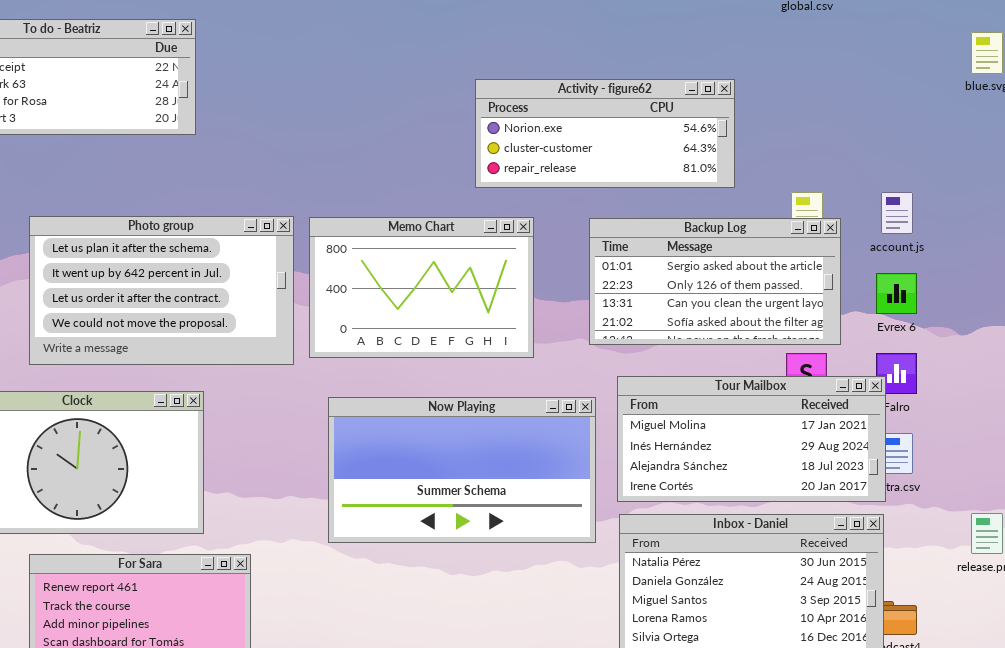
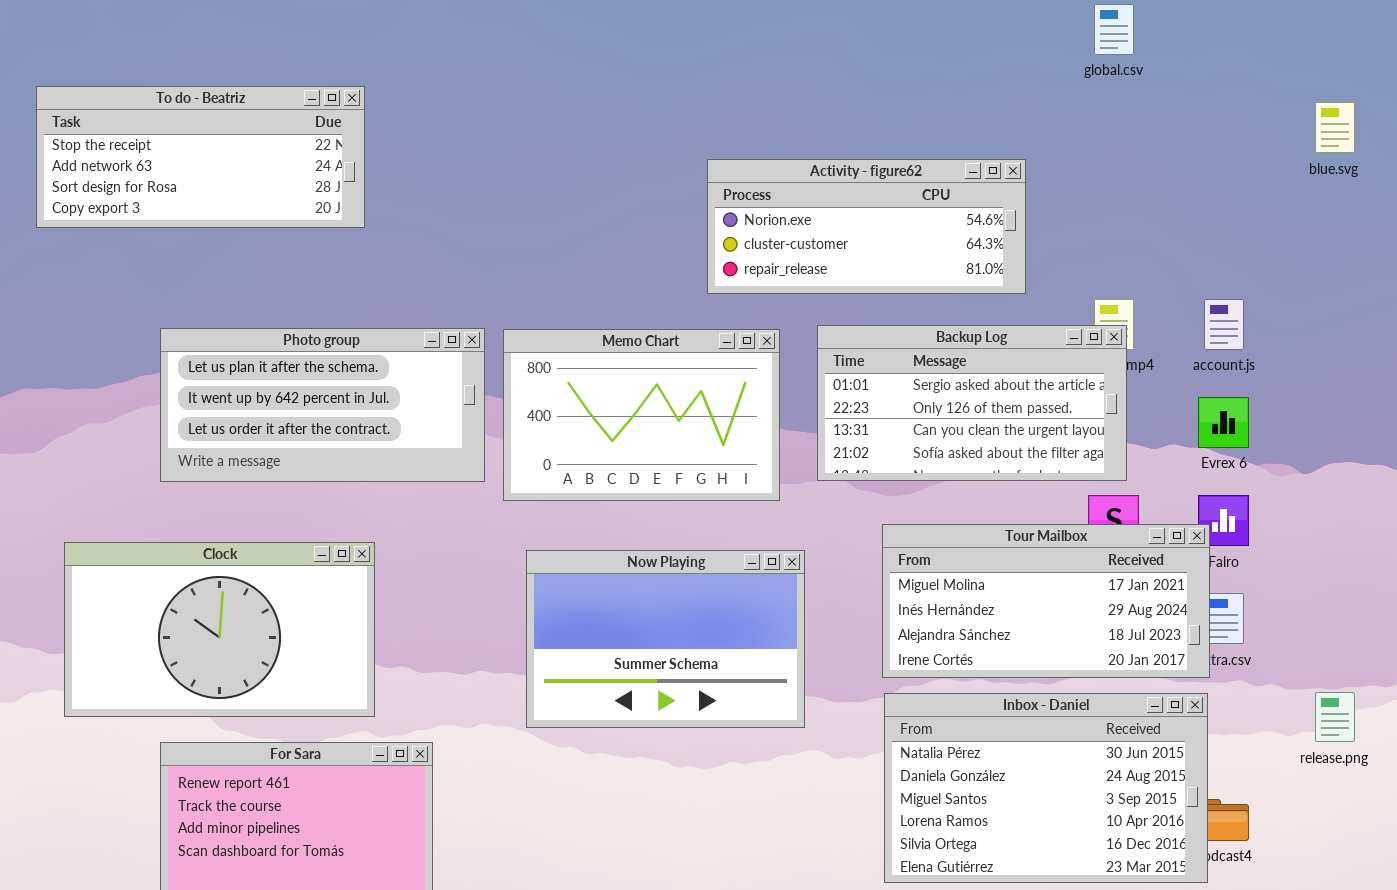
Photo group: [29,216,294,365] -> [160,328,485,482], resized
Backup Log: [589,218,841,345] -> [817,325,1127,481], moved
Now Playing: [328,397,596,543] -> [526,550,805,728], resized

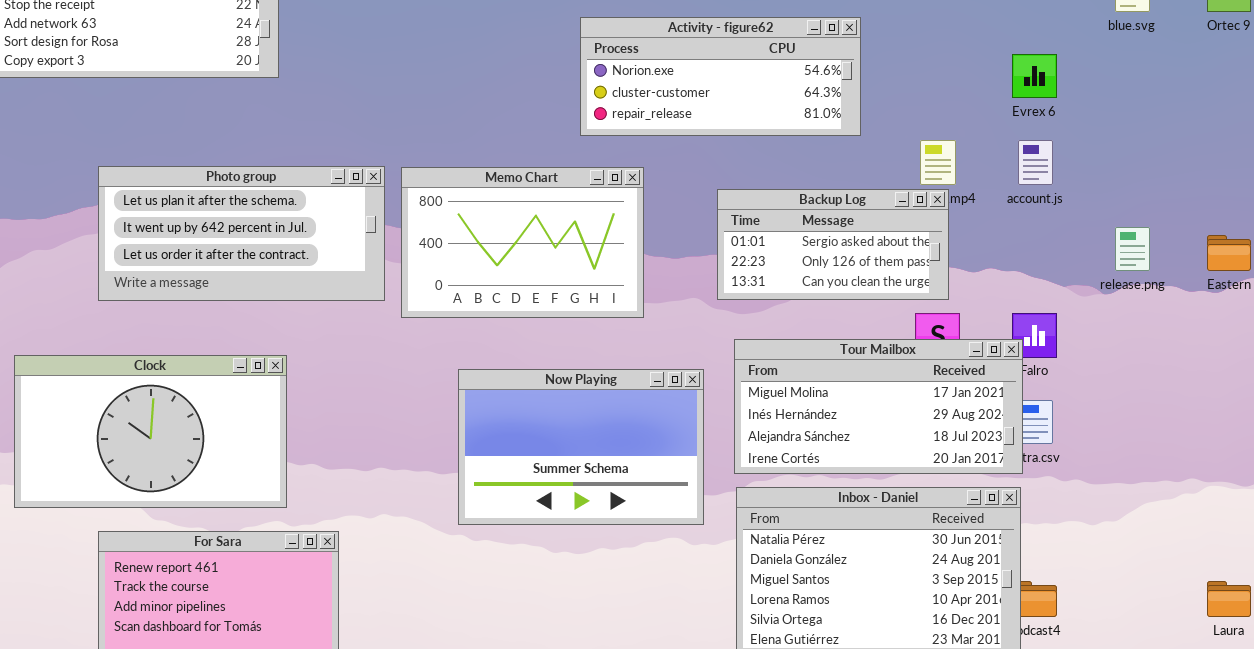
Backup Log: [817,325,1127,481] -> [717,189,949,300], resized
Evrex 6: [1198,397,1249,448] -> [1012,54,1057,98], moved
Now Playing: [526,550,805,728] -> [458,369,704,525], moved
release.png: [1315,692,1355,742] -> [1115,227,1150,271], moved

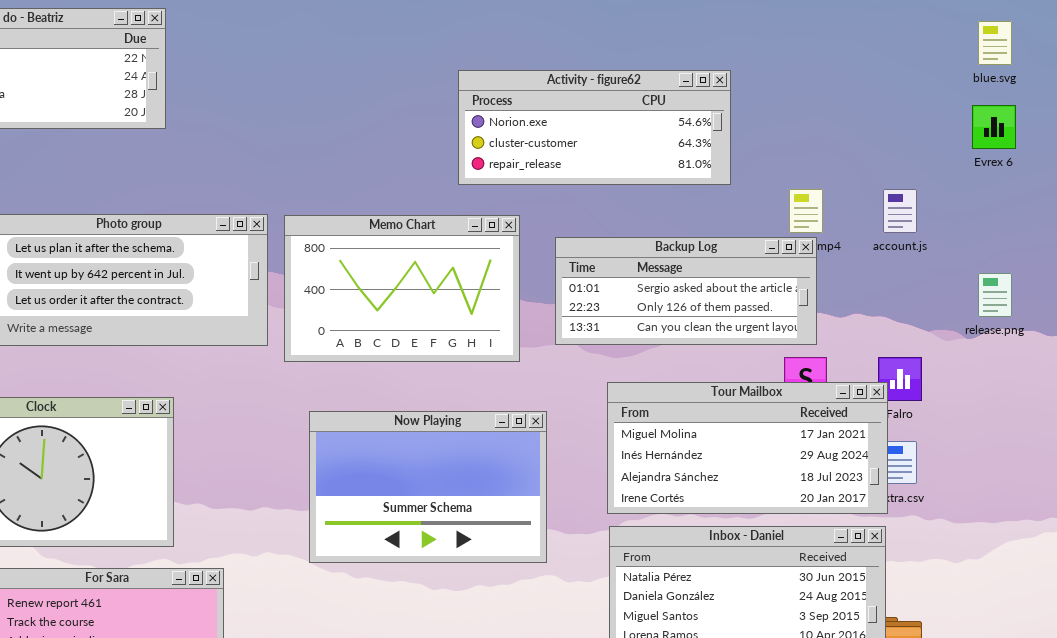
Evrex 6: [1012,54,1057,98] -> [972,105,1016,149], moved
Backup Log: [717,189,949,300] -> [555,237,817,345], resized
Now Playing: [458,369,704,525] -> [309,411,547,563], moved

